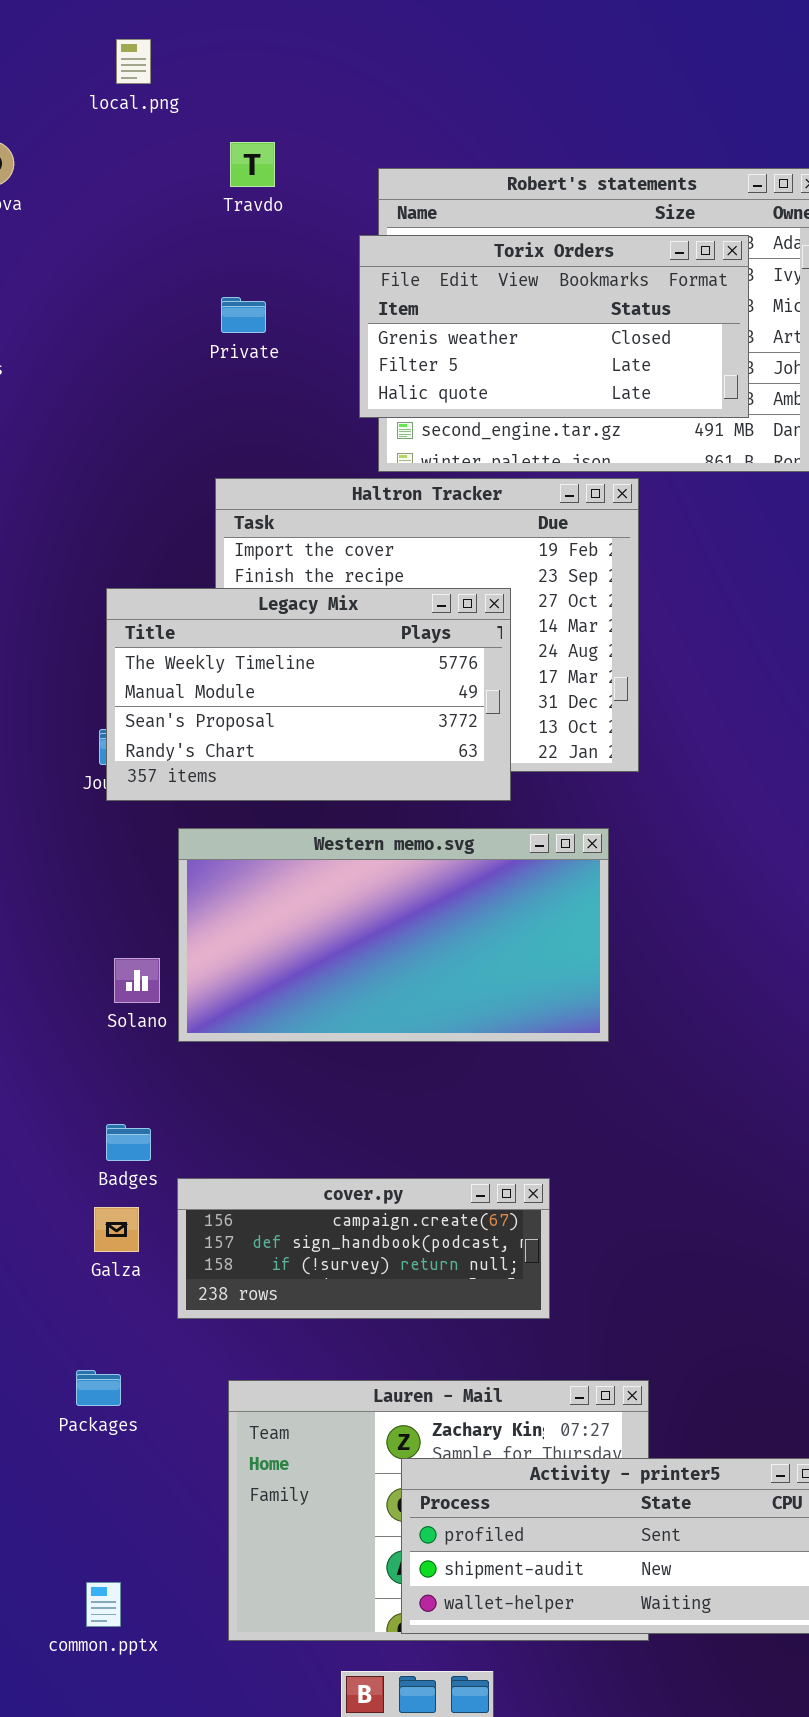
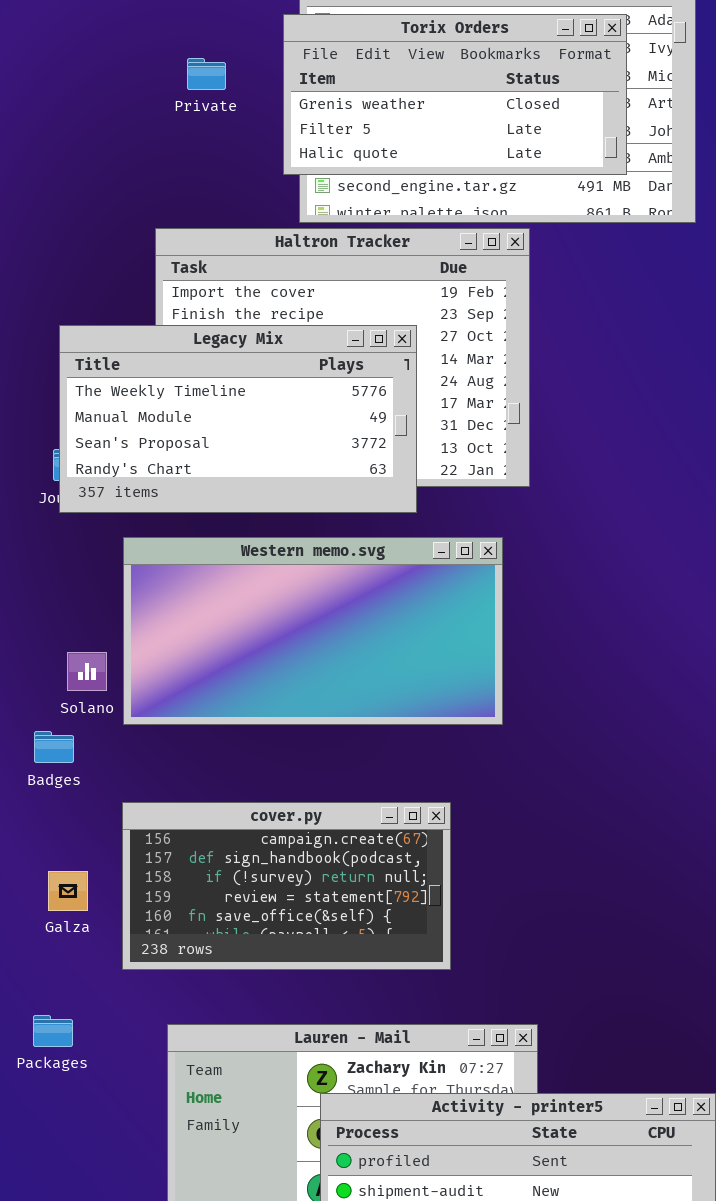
Private: [221,297,266,333] -> [187,58,226,90], moved
Badges: [106,1124,151,1161] -> [34,731,74,763], moved
cover.py: [177,1178,550,1319] -> [122,802,451,970], resized

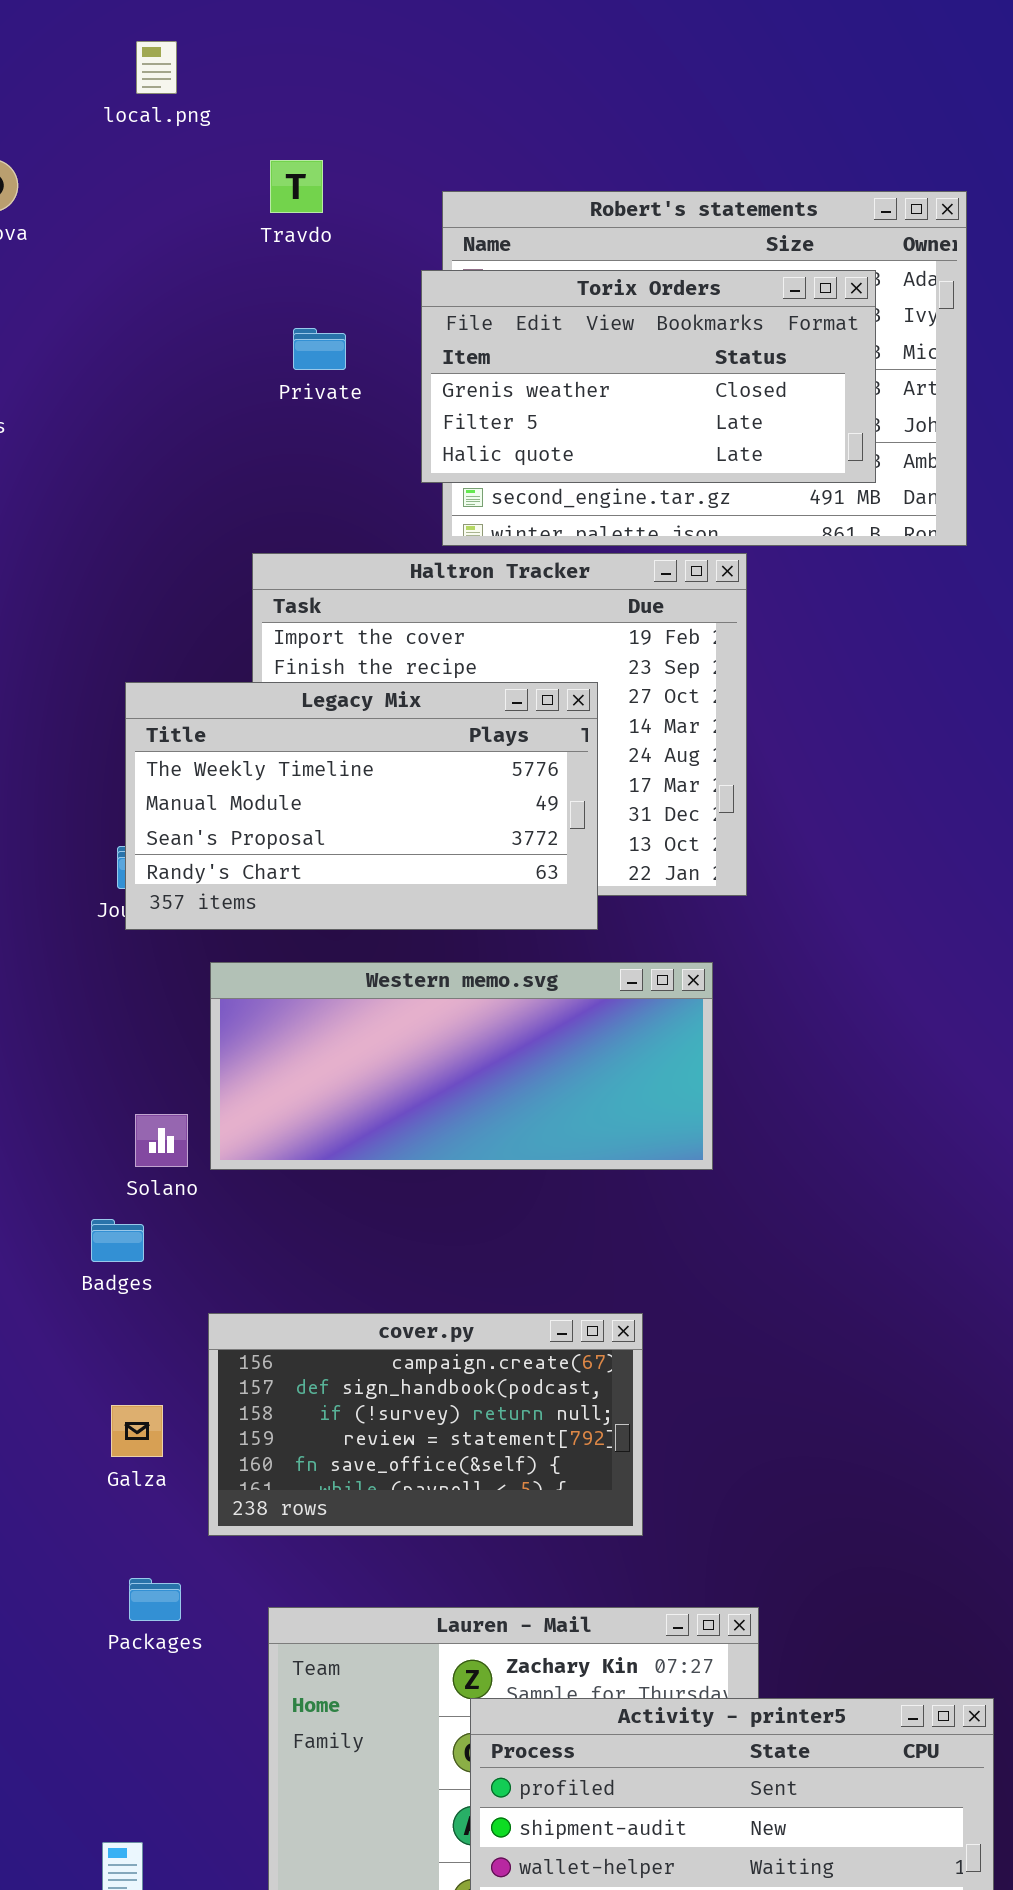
Western memo.svg: [123,537,503,725] -> [210,962,713,1170], resized
Packages: [33,1015,73,1047] -> [129,1578,181,1621], moved

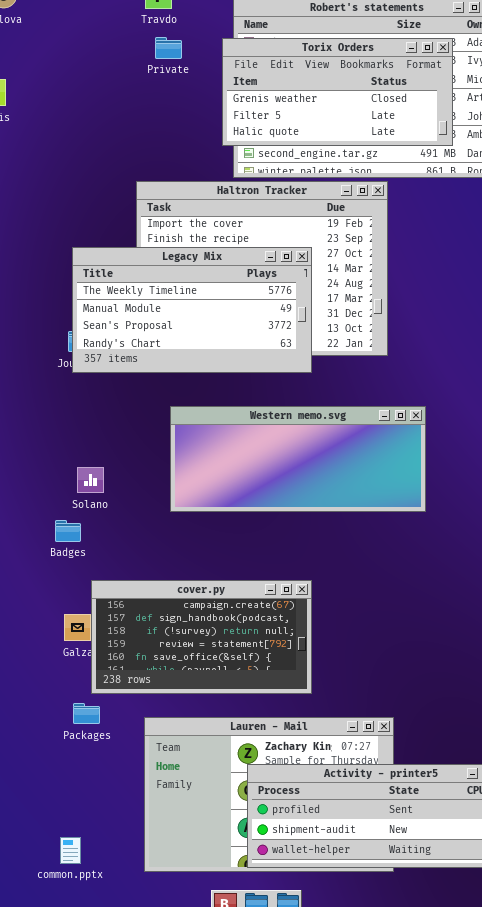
Private: [293,328,346,370] -> [155,37,182,59], moved
Western memo.svg: [210,962,713,1170] -> [170,406,426,512], moved
cover.py: [208,1313,643,1536] -> [91,580,312,694], moved

